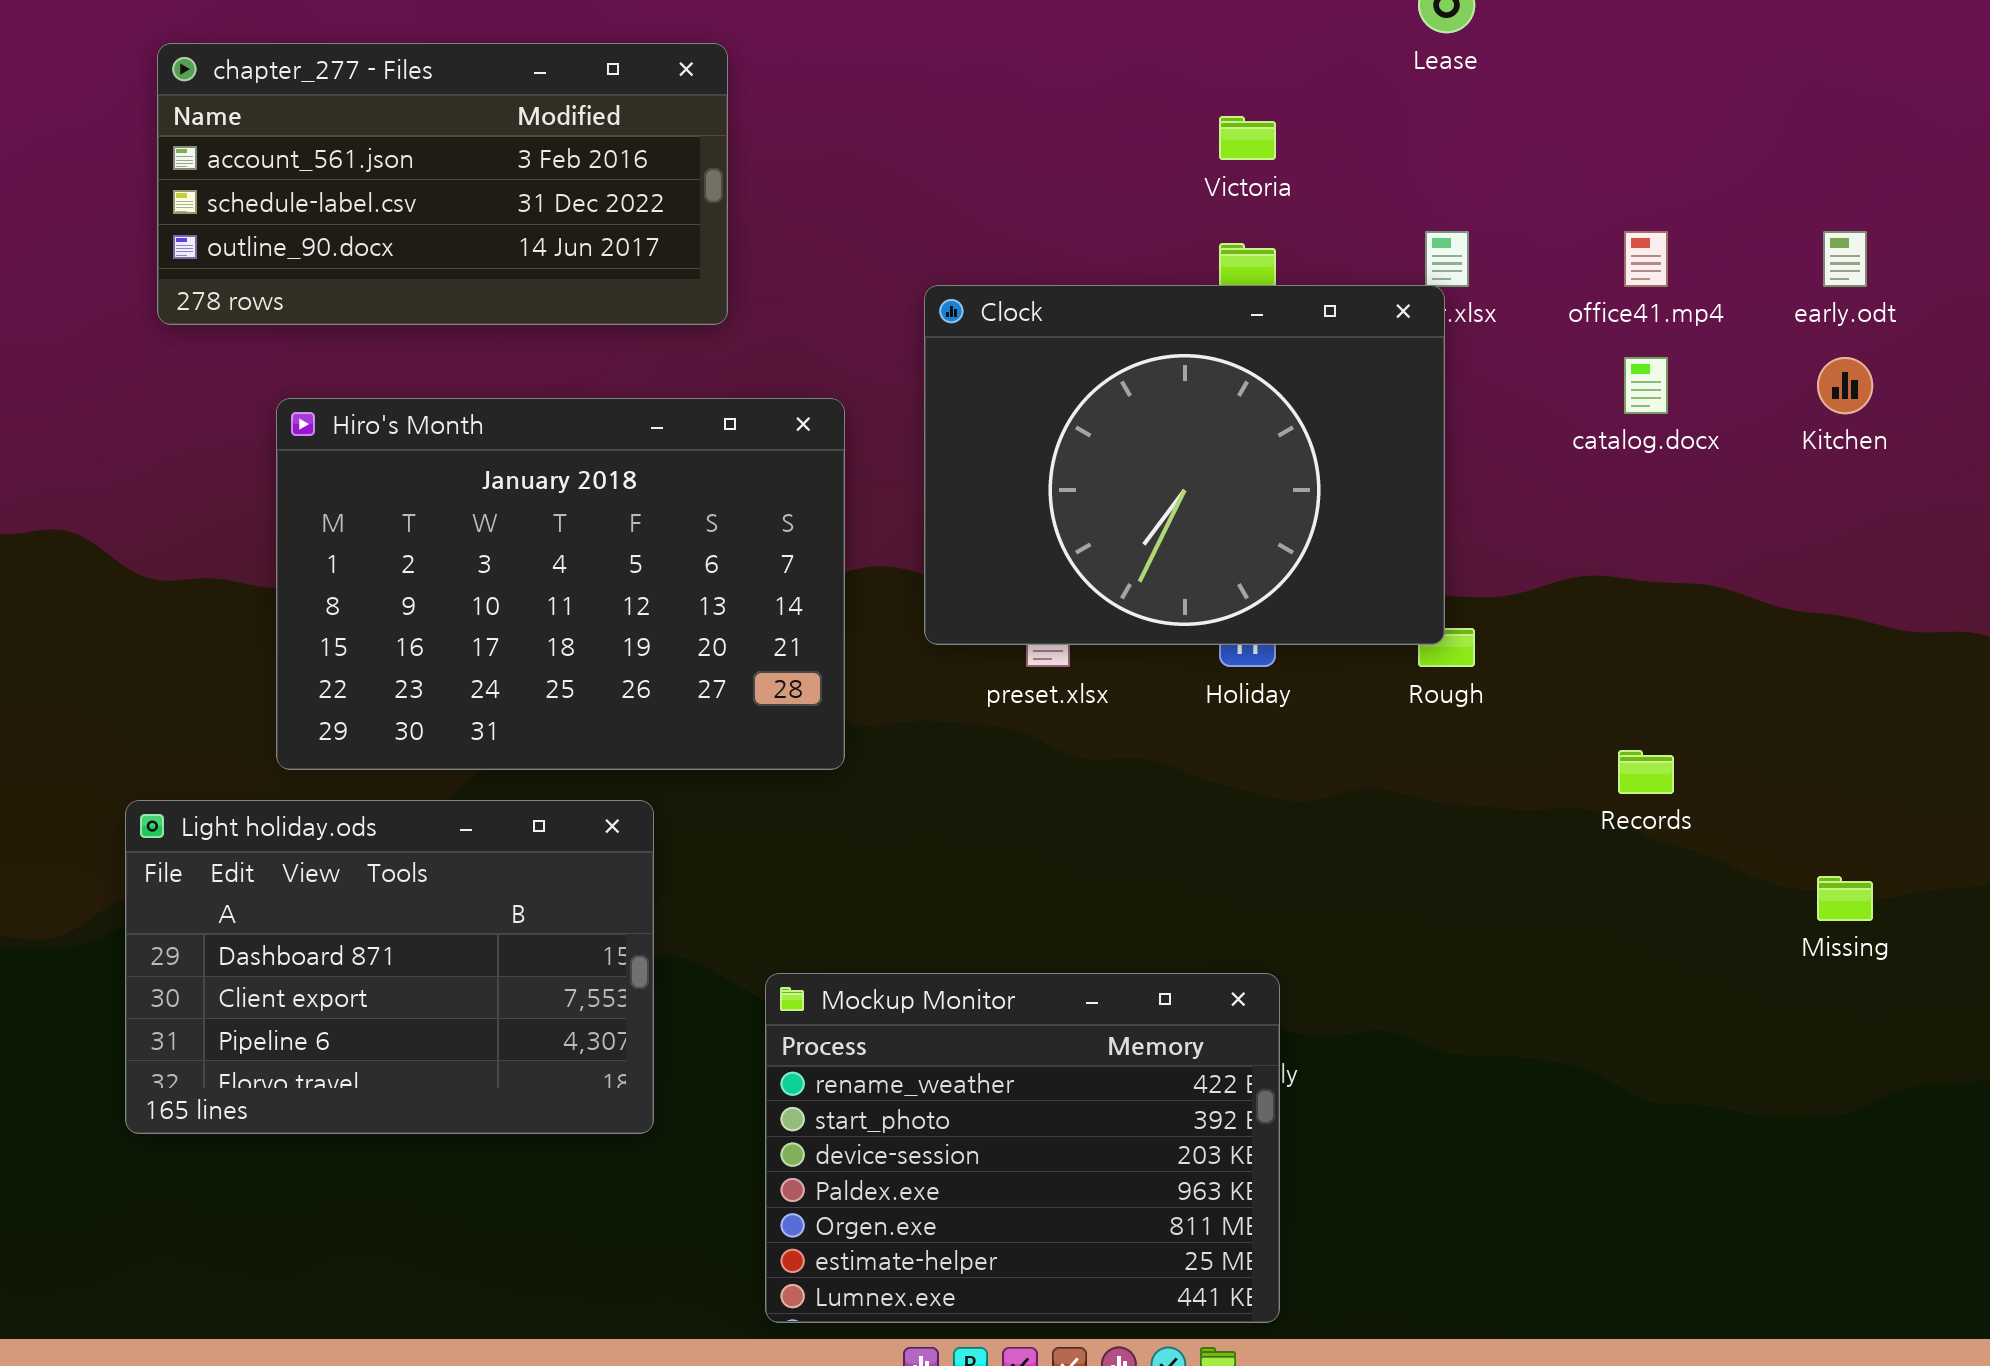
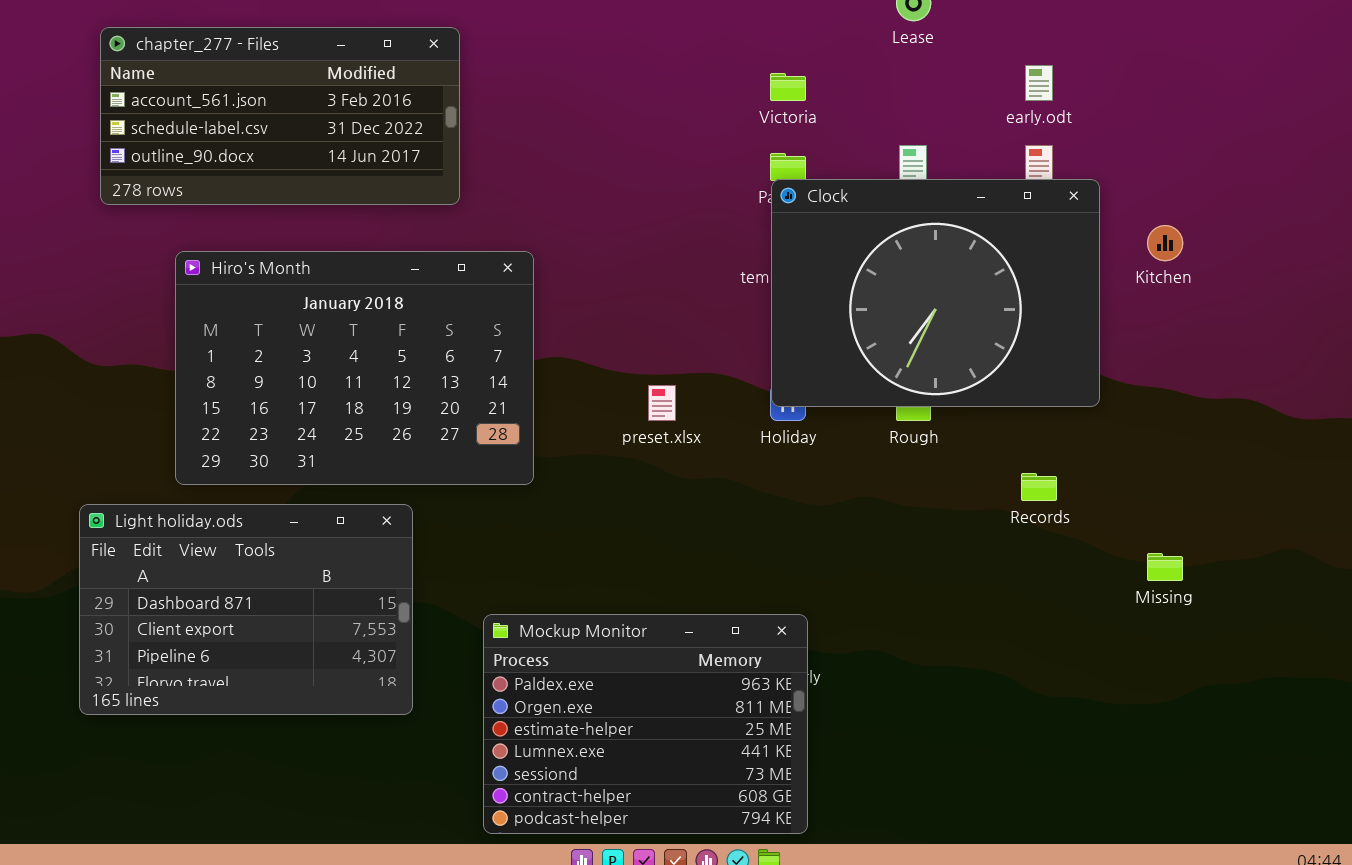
early.odt: [1823,231,1867,287] -> [1025,65,1053,101], moved
Clock: [924,285,1445,645] -> [771,179,1100,407], moved
Mockup Monitor: [765,973,1280,1323] -> [483,614,808,834], scrolled down 3 rows

